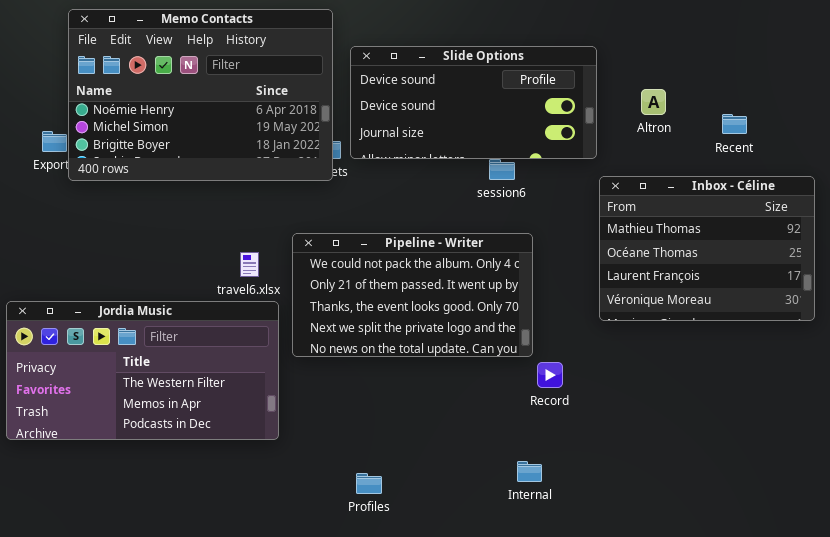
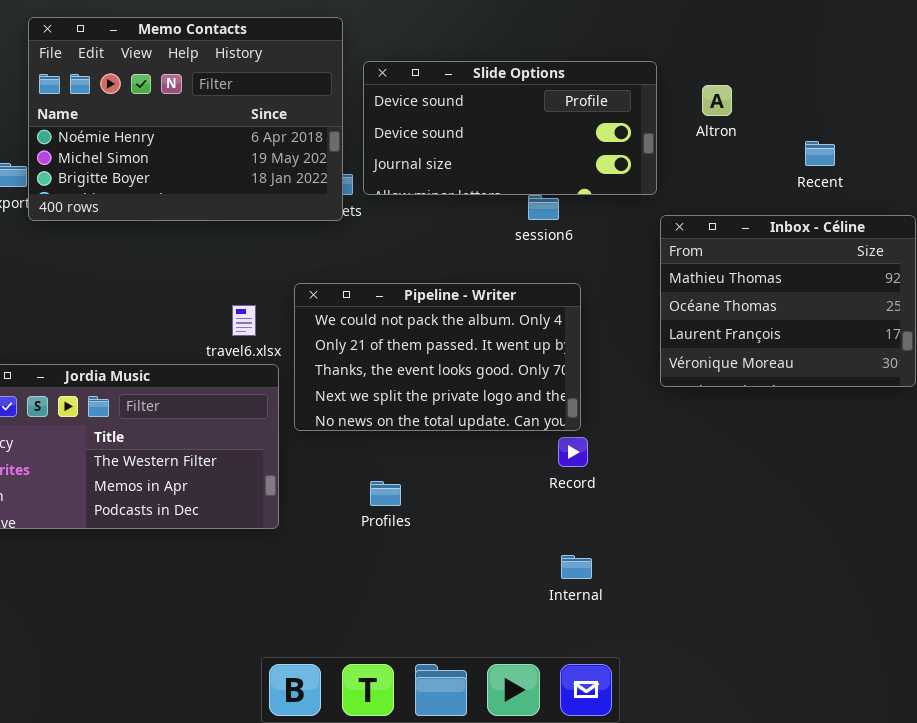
Altron: [641,89,666,115] -> [702,85,732,116], moved
Record: [537,362,563,388] -> [558,437,588,467], moved
Profiles: [356,473,382,494] -> [370,481,401,506], moved

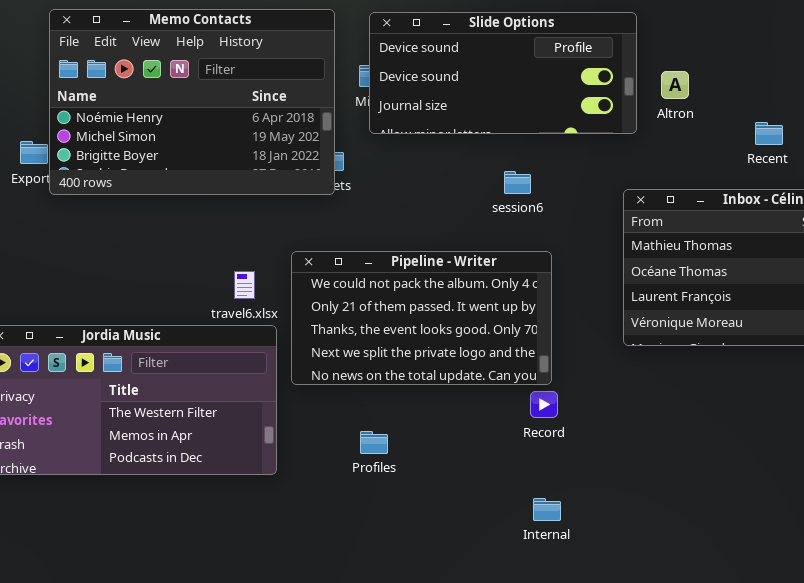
Slide Options: [363,61,657,195] -> [369,12,637,134], moved

